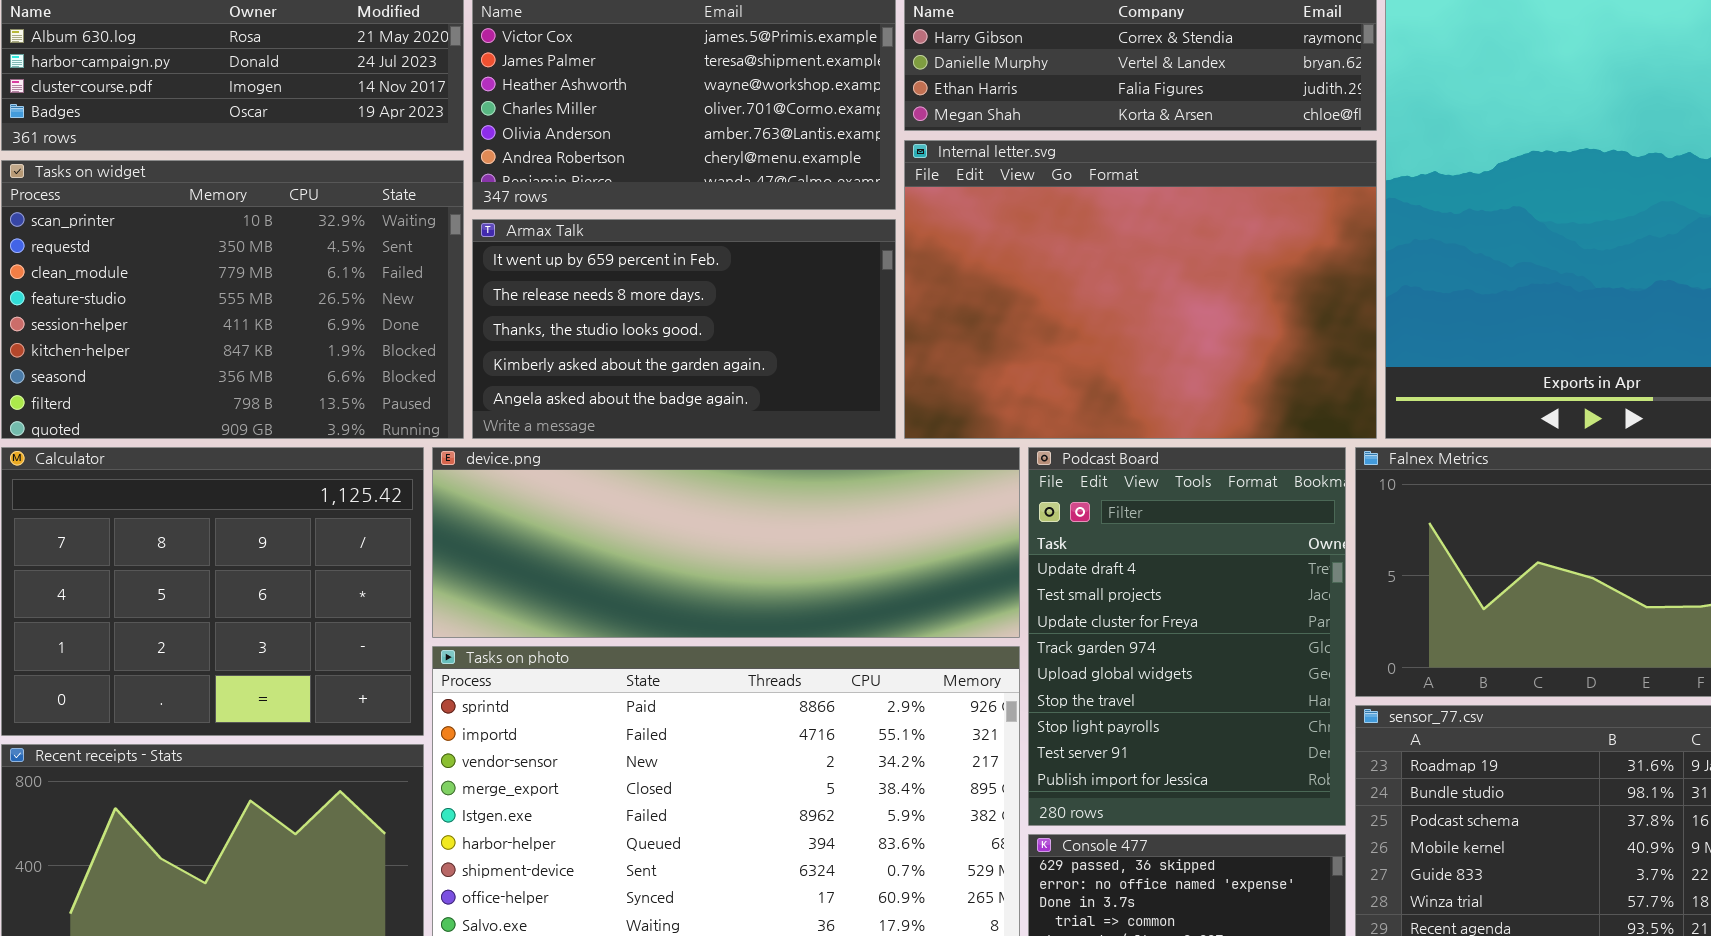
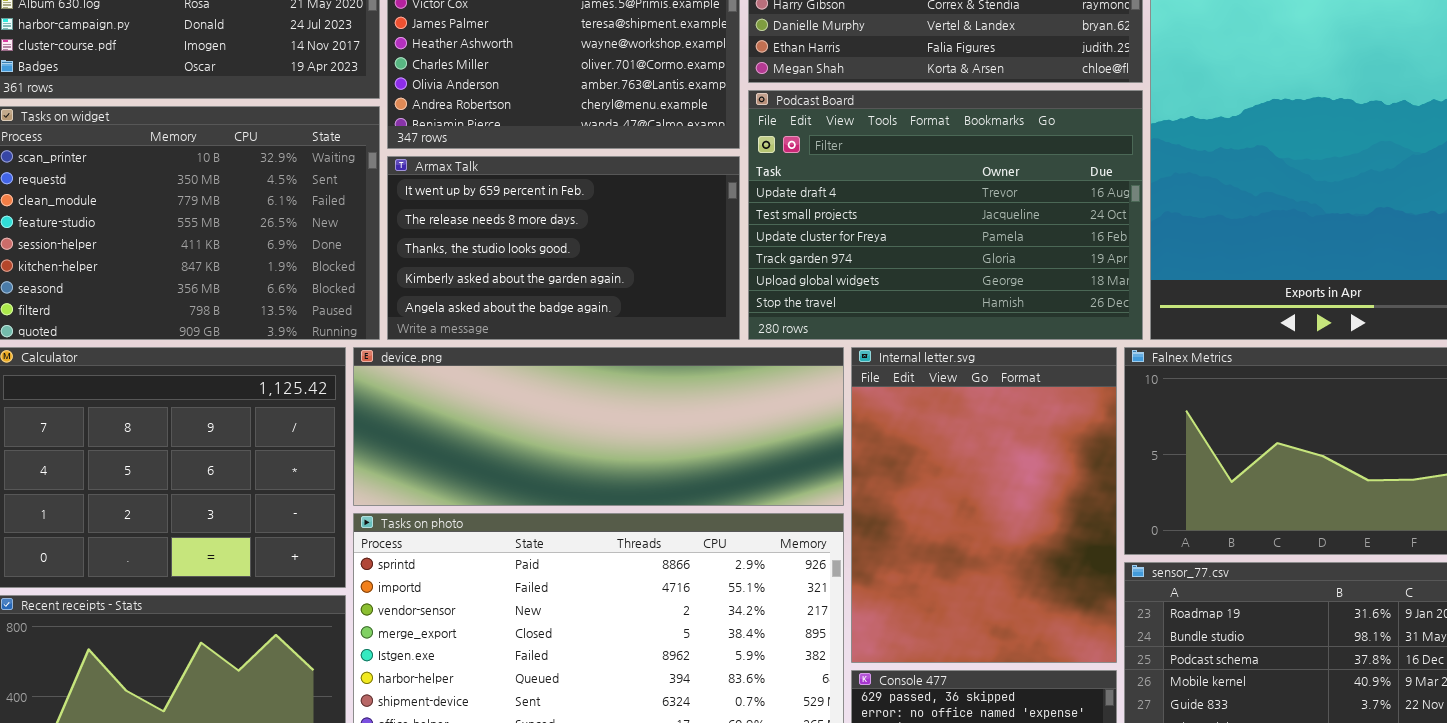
Internal letter.svg: [904,140,1377,439] -> [851,347,1117,663], moved, resized
Podcast Board: [1028,447,1346,826] -> [748,90,1143,340], moved, resized

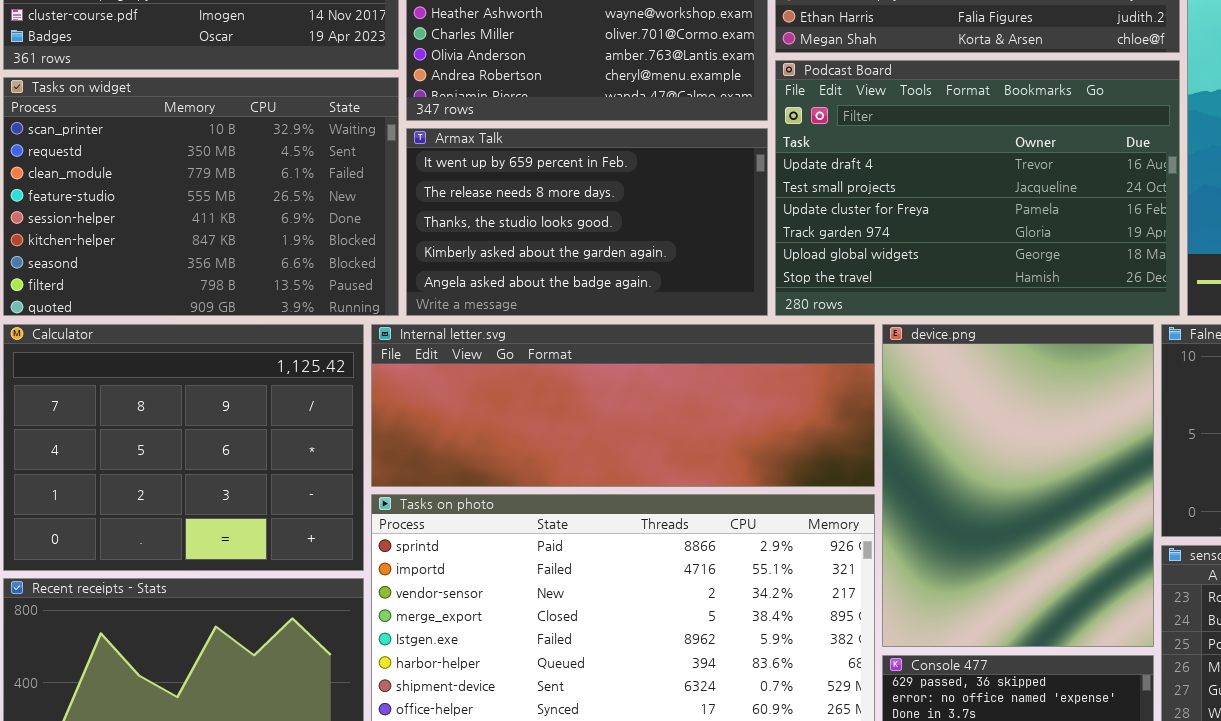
device.png: [353,347,844,506] -> [882,324,1154,647], moved, resized
Internal letter.svg: [851,347,1117,663] -> [371,324,875,487], moved, resized

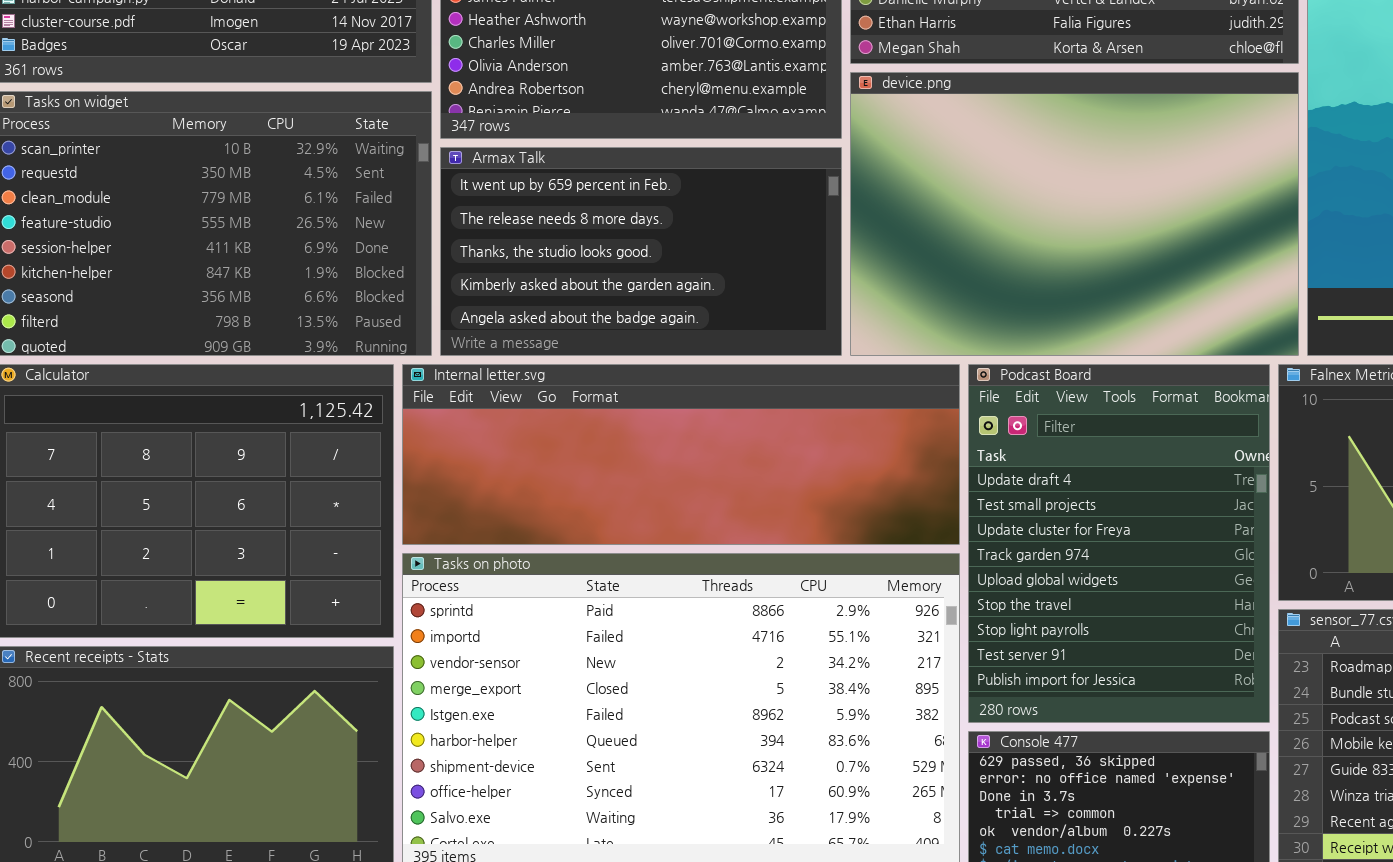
Podcast Board: [775,60,1180,316] -> [968,364,1270,723], moved, resized
device.png: [882,324,1154,647] -> [850,72,1299,356], moved, resized

